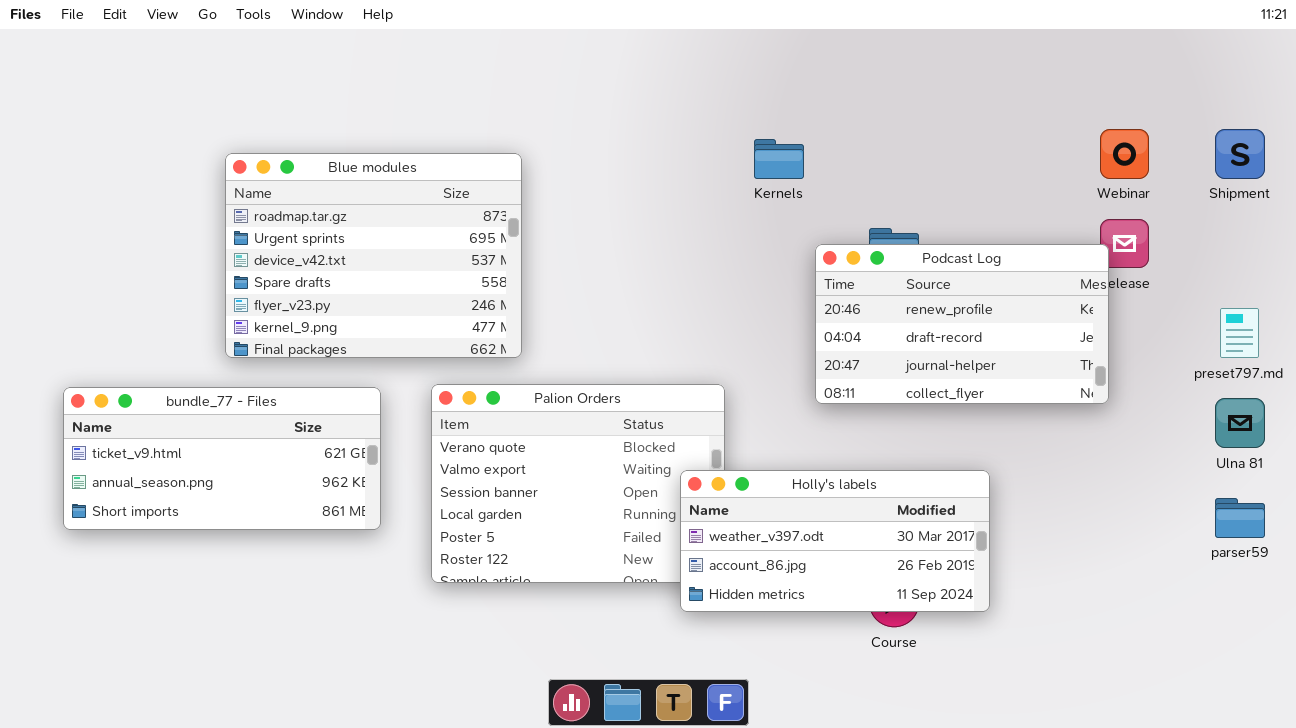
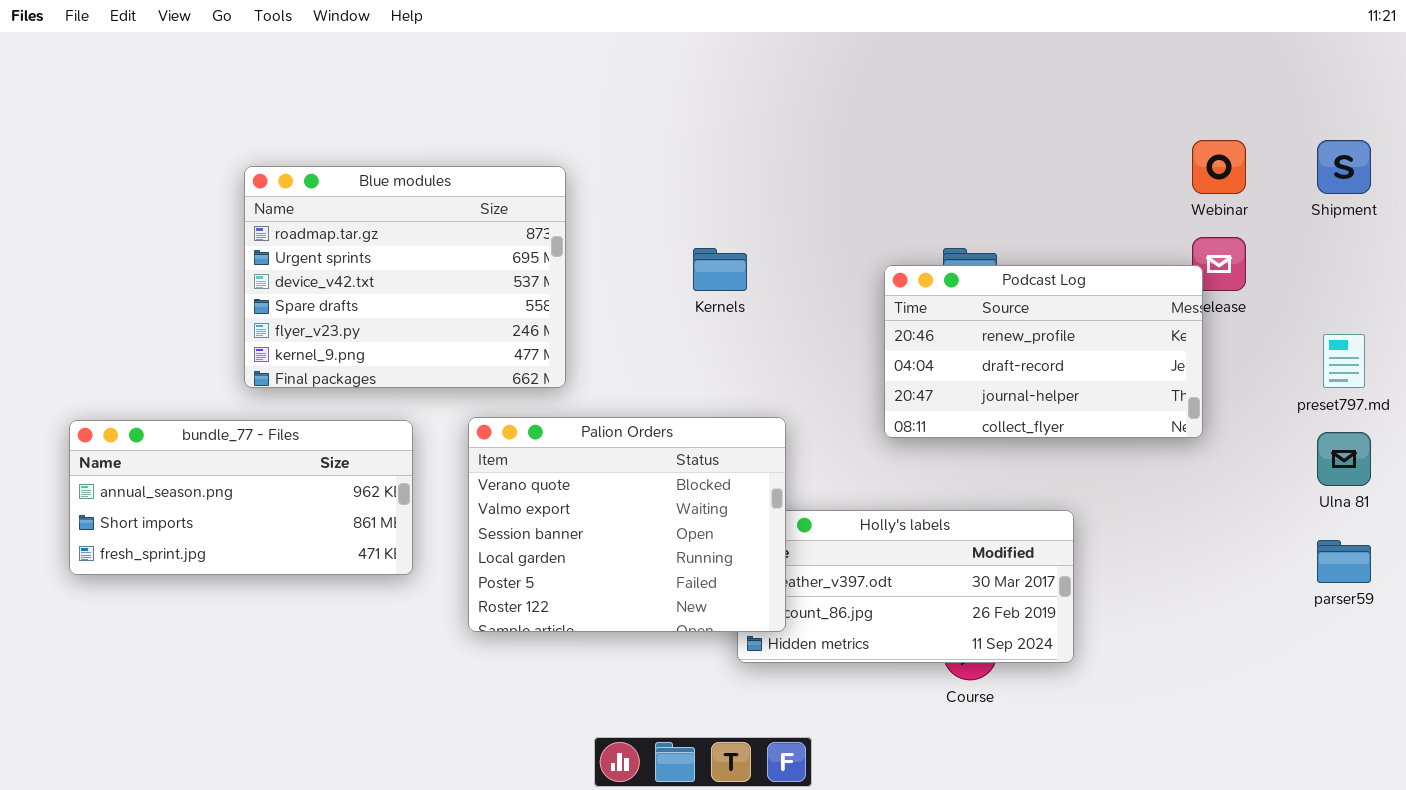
Kernels: [754,139,804,179] -> [693,248,747,291], moved
Palion Orders: [431,384,725,583] -> [468,417,786,632], raised
bundle_77 - Files: [63,387,381,530] -> [69,420,413,575], scrolled down 1 row

